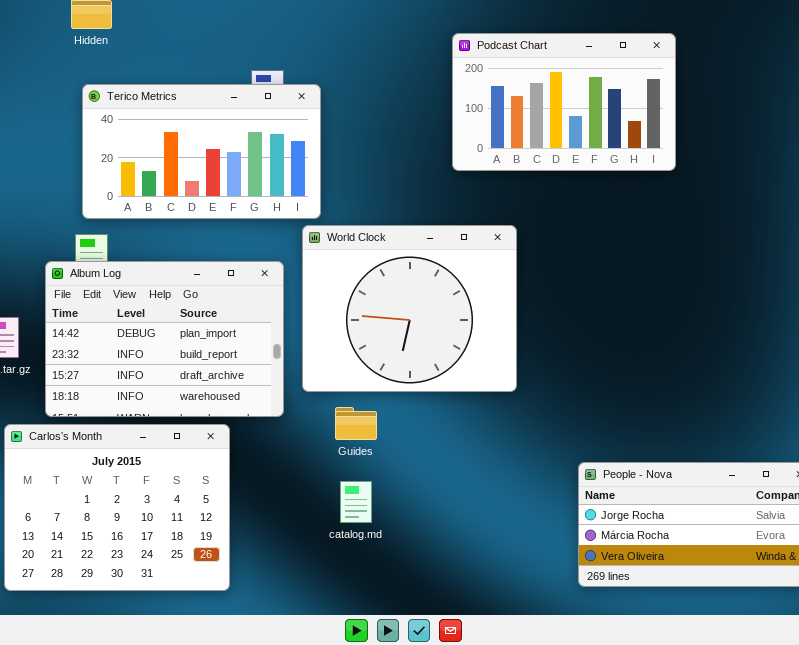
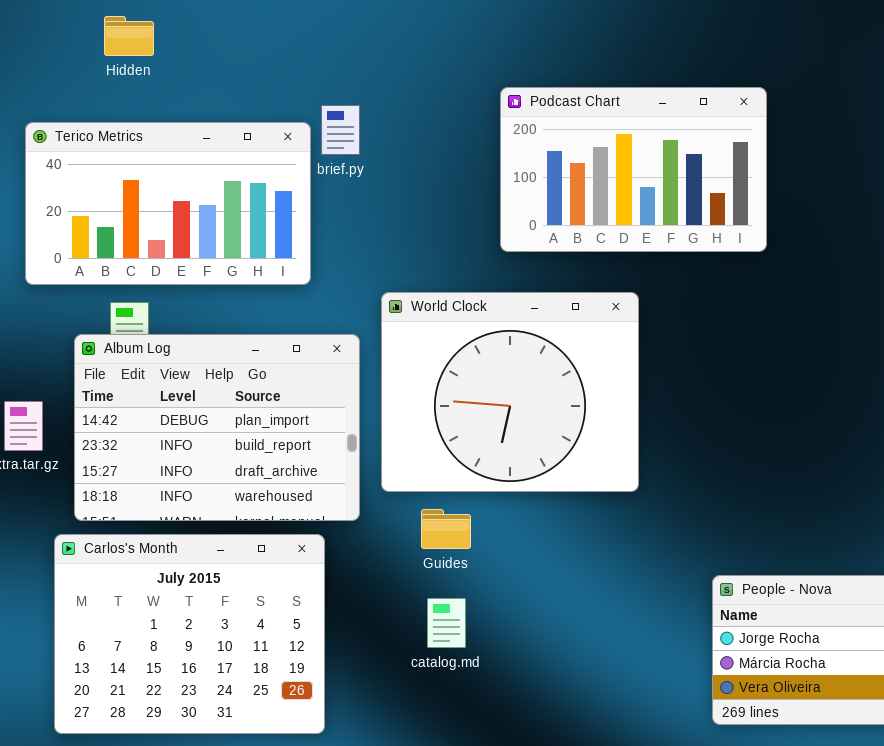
Podcast Chart: [452,33,676,171] -> [500,87,767,252], moved
Terico Metrics: [82,84,321,219] -> [25,122,311,285], moved
Carlos's Month: [4,424,230,591] -> [54,534,325,734], moved

